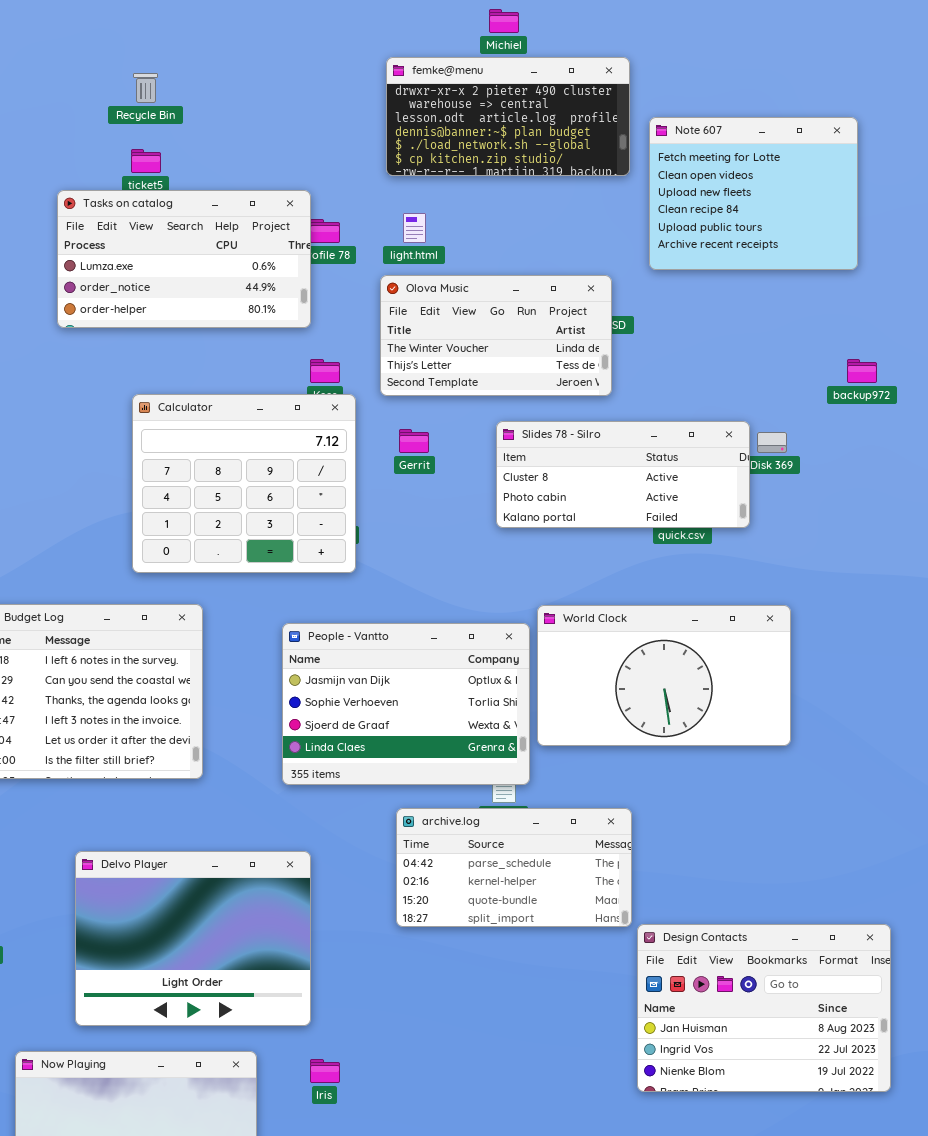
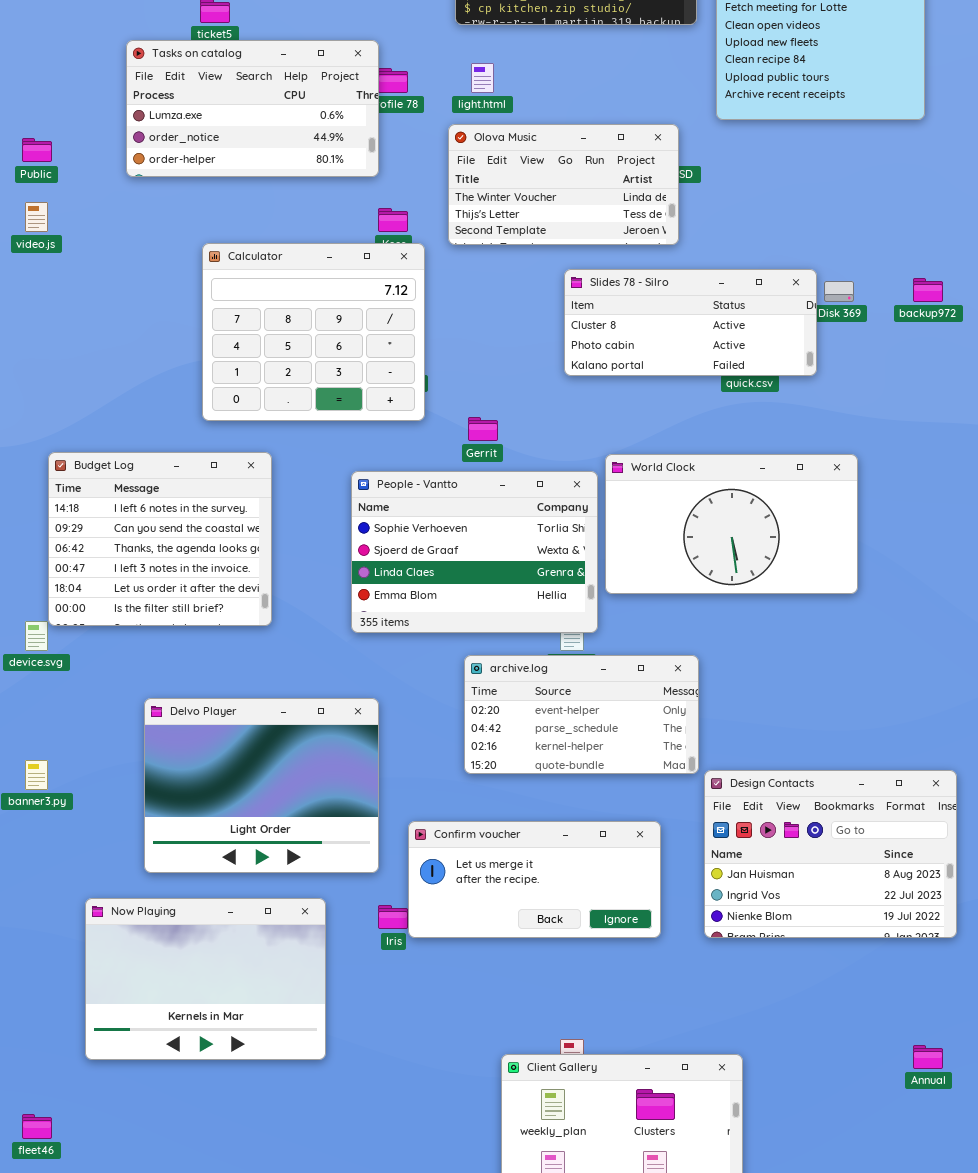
backup972: [847,359,877,383] -> [913,278,943,302], moved
Gerrit: [399,429,429,453] -> [468,417,498,441], moved
People - Vantto: [282,623,530,785] -> [351,471,598,633], scrolled down 1 row
archive.log: [396,808,632,927] -> [464,655,699,774], scrolled up 1 row
Confirm voucher: none -> [408,821,661,938], opened

